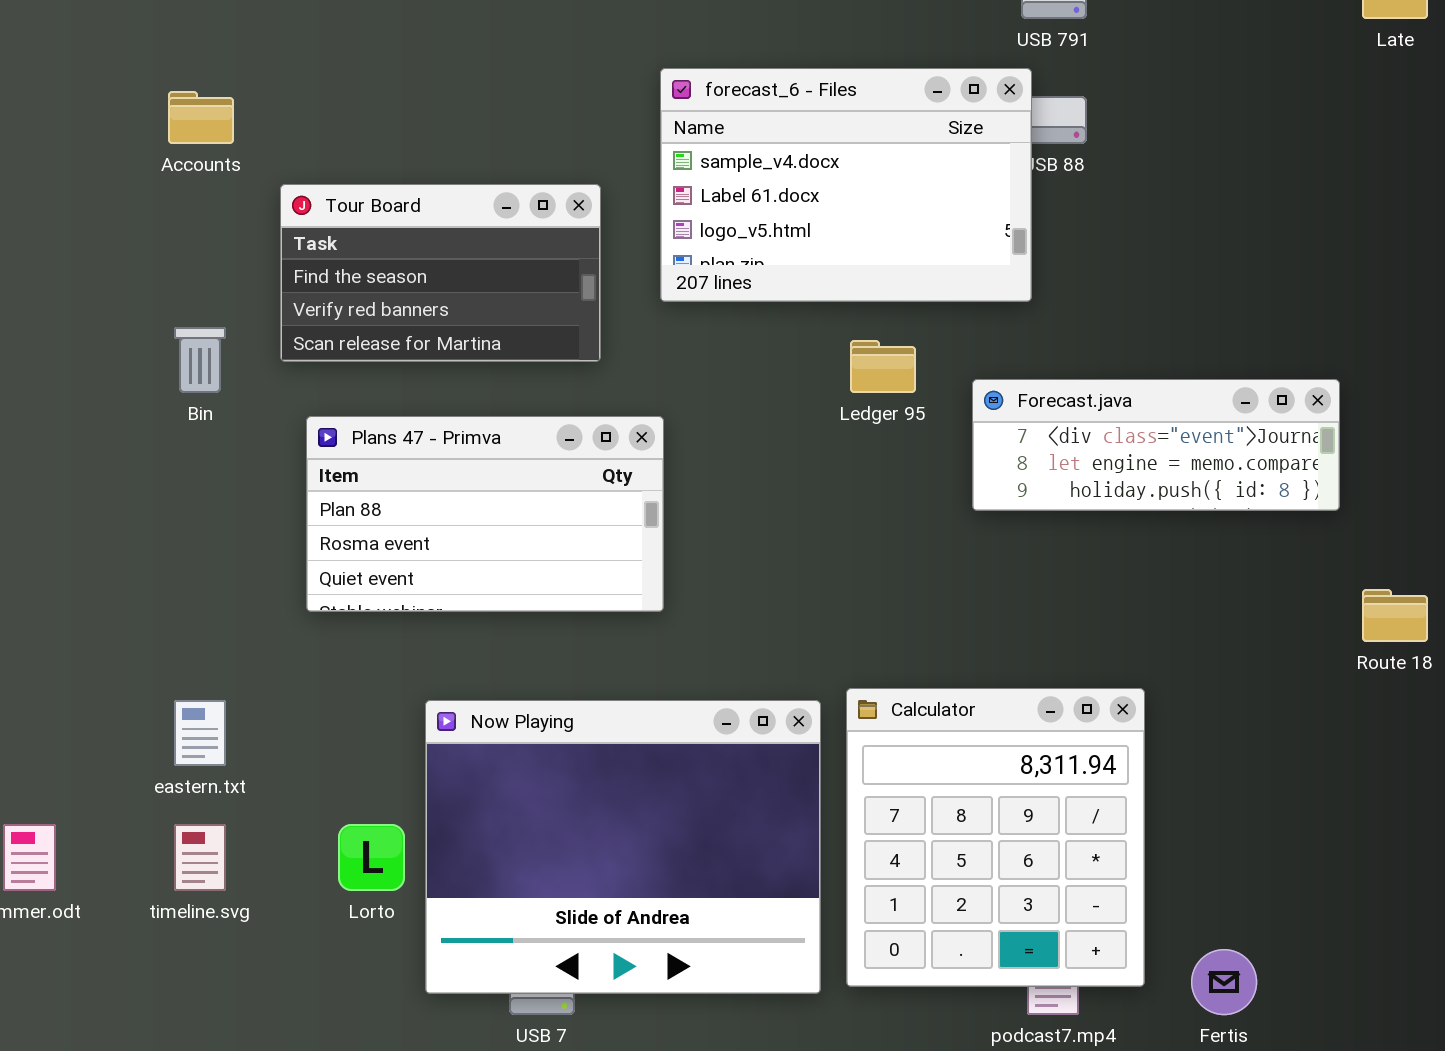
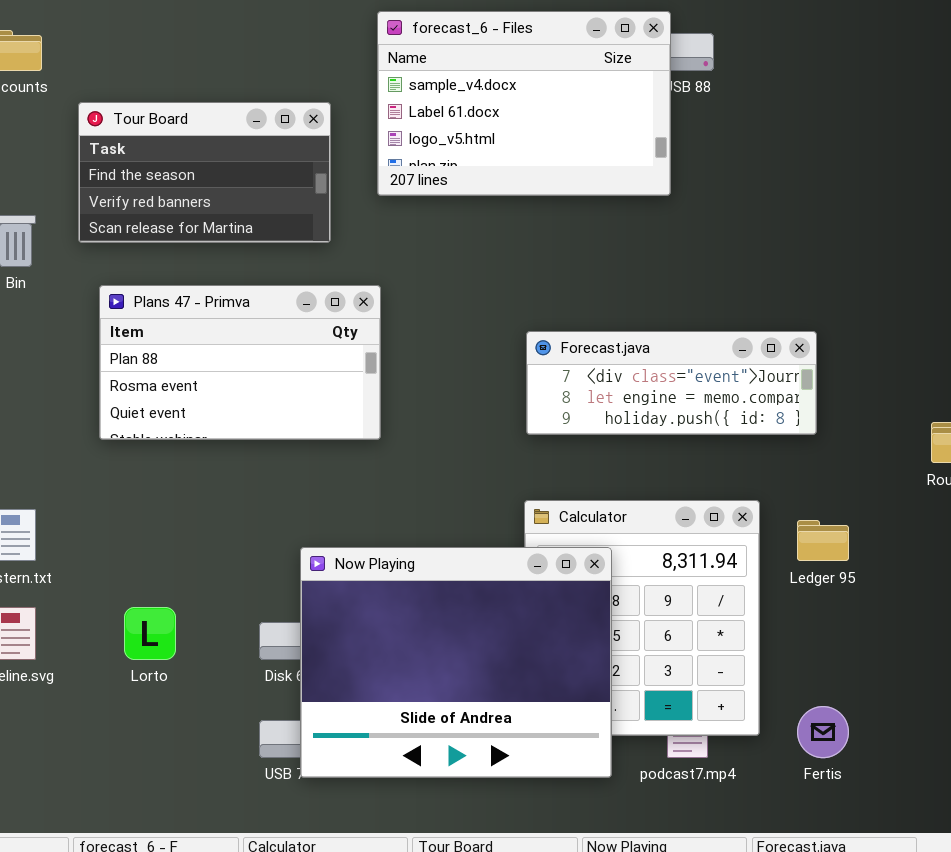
Ledger 95: [850,340,916,393] -> [797,520,849,561], moved
Forecast.java: [972,379,1340,511] -> [526,331,817,435], moved
Now Playing: [425,700,821,994] -> [300,547,612,778], moved

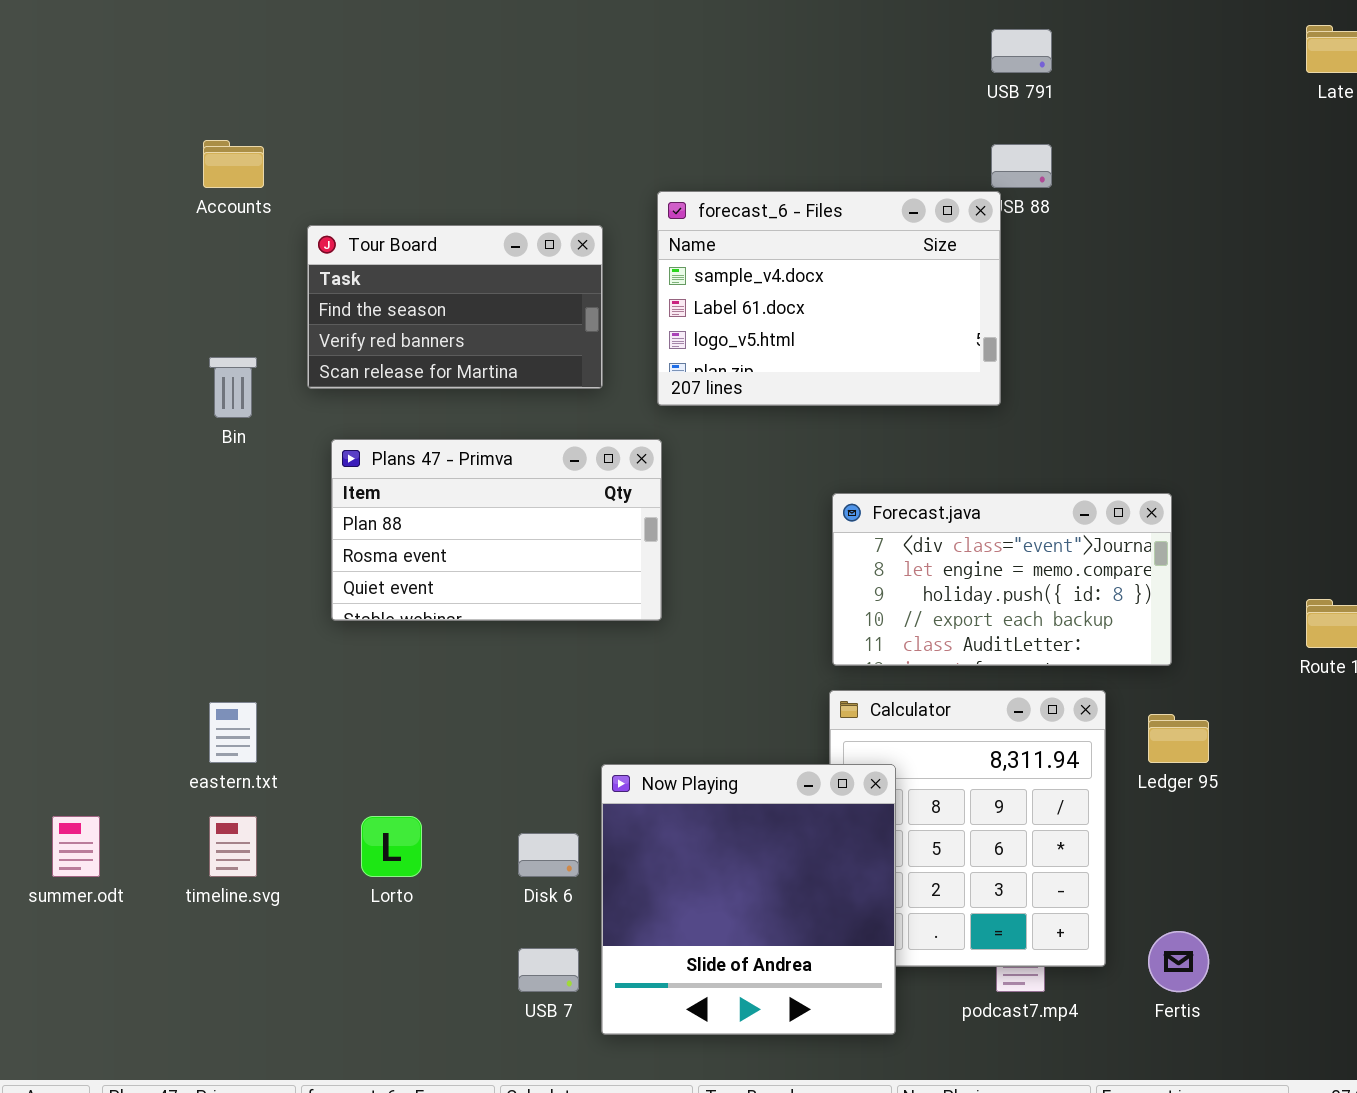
forecast_6 - Files: [377,11,671,196] -> [657,191,1001,406], moved
Forecast.java: [526,331,817,435] -> [832,493,1172,666], resized
Now Playing: [300,547,612,778] -> [601,764,896,1035], moved, resized

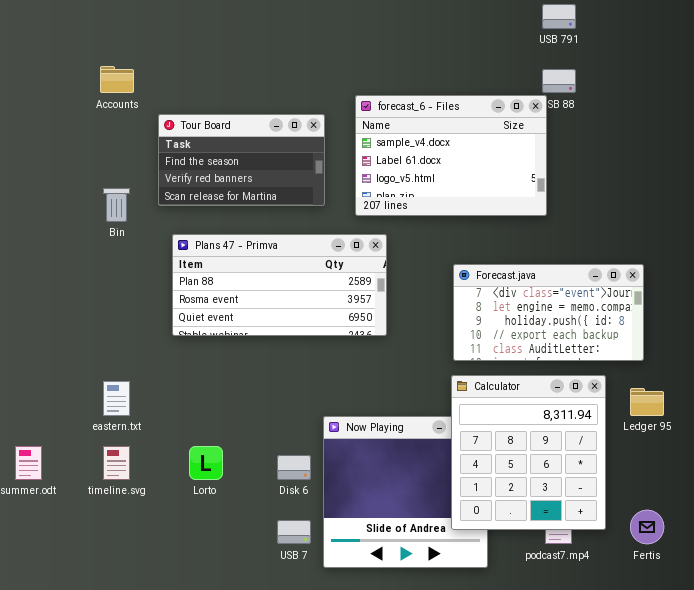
Plans 47 - Primva: [331,439,662,621] -> [172,234,387,336], resized
Calculator: [829,690,1106,967] -> [451,375,606,530], raised

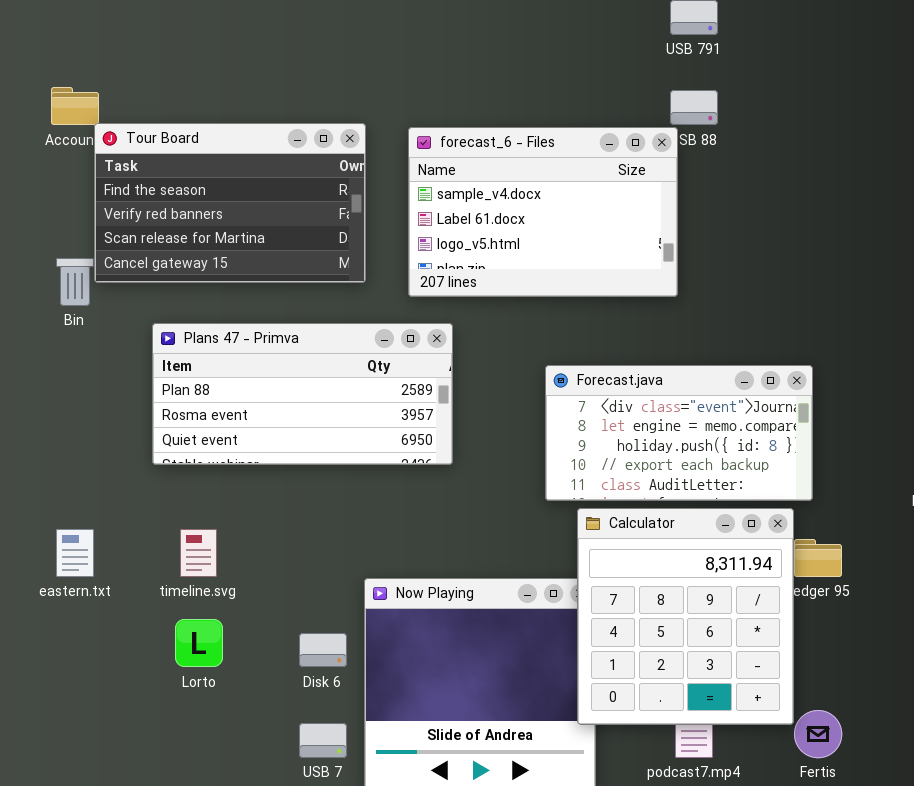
Tour Board: [158,114,325,206] -> [94,123,366,283], resized
Calculator: [451,375,606,530] -> [577,508,794,725], moved
timeline.svg: [103,446,130,480] -> [180,529,217,577], moved

